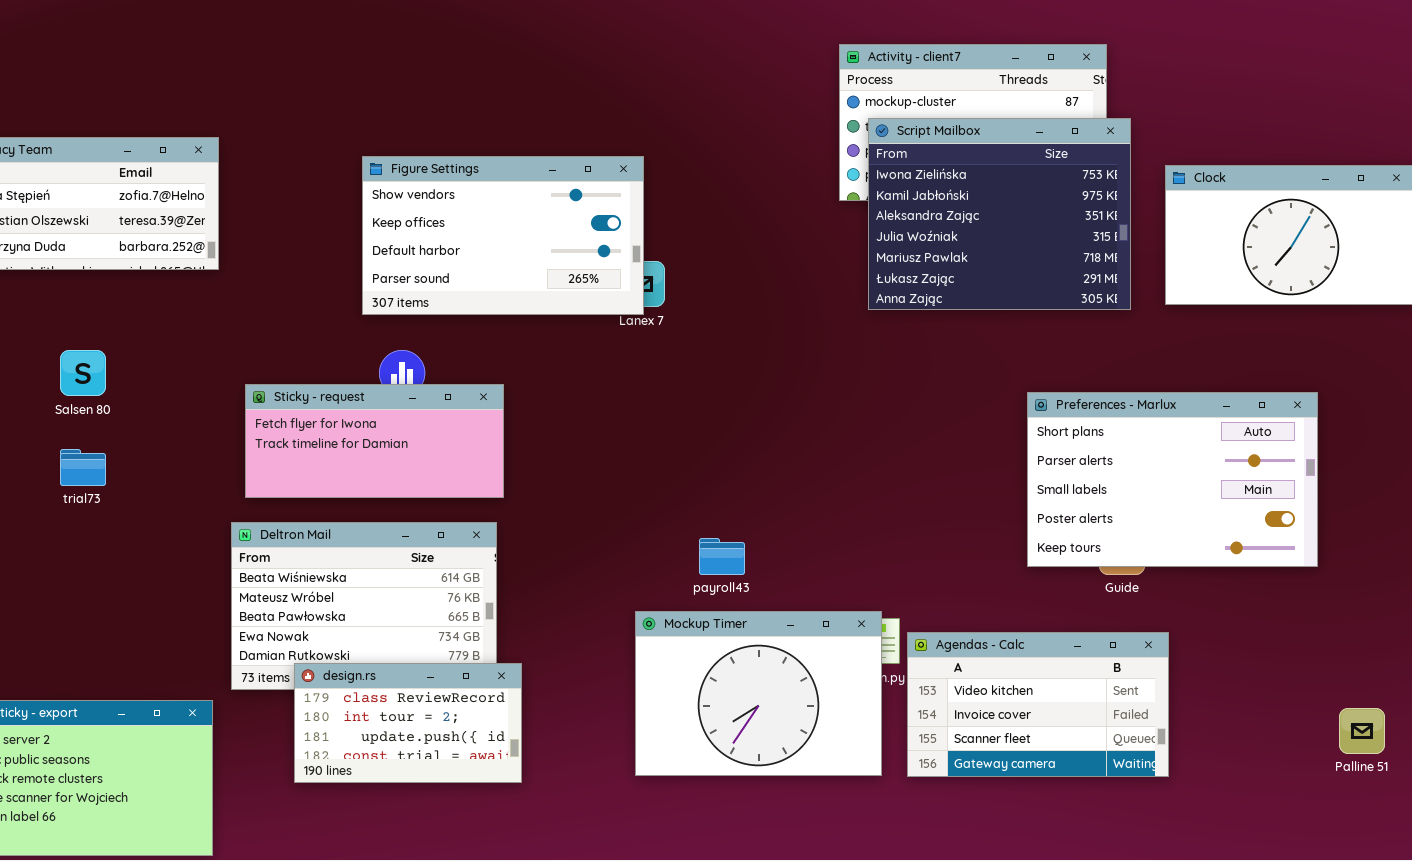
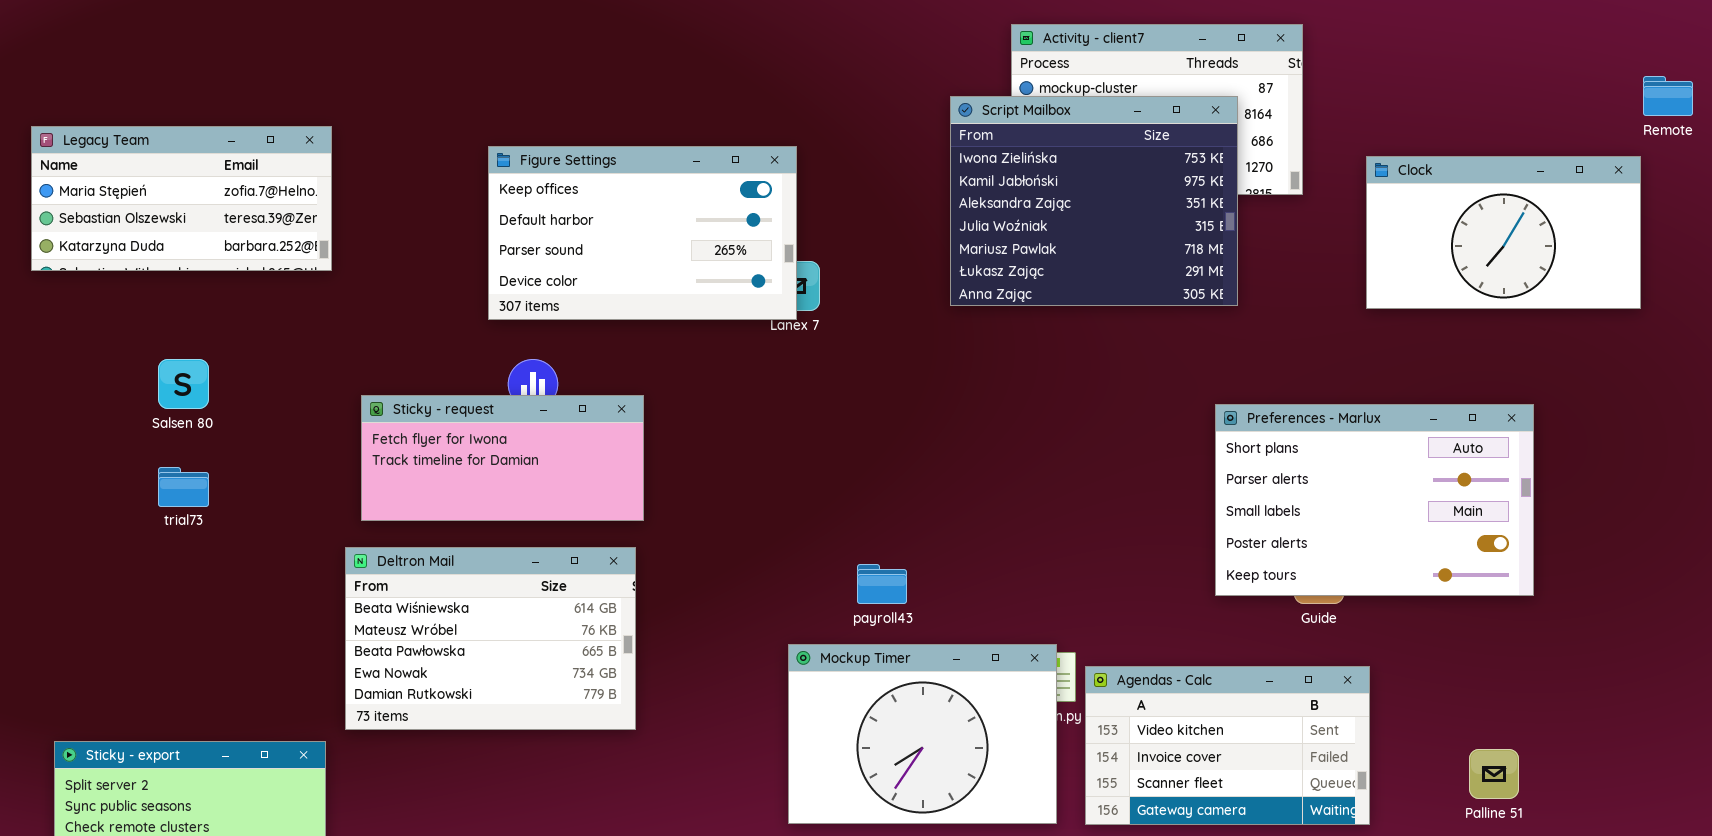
Script Mailbox: [868,118,1131,310] -> [950,96,1238,306], moved
Figure Settings: [362,156,644,315] -> [488,146,797,320], scrolled down 1 row
design.rs: [294,663,522,783] -> none, closed
Palline 51: [1339,708,1385,754] -> [1469,749,1519,799], moved

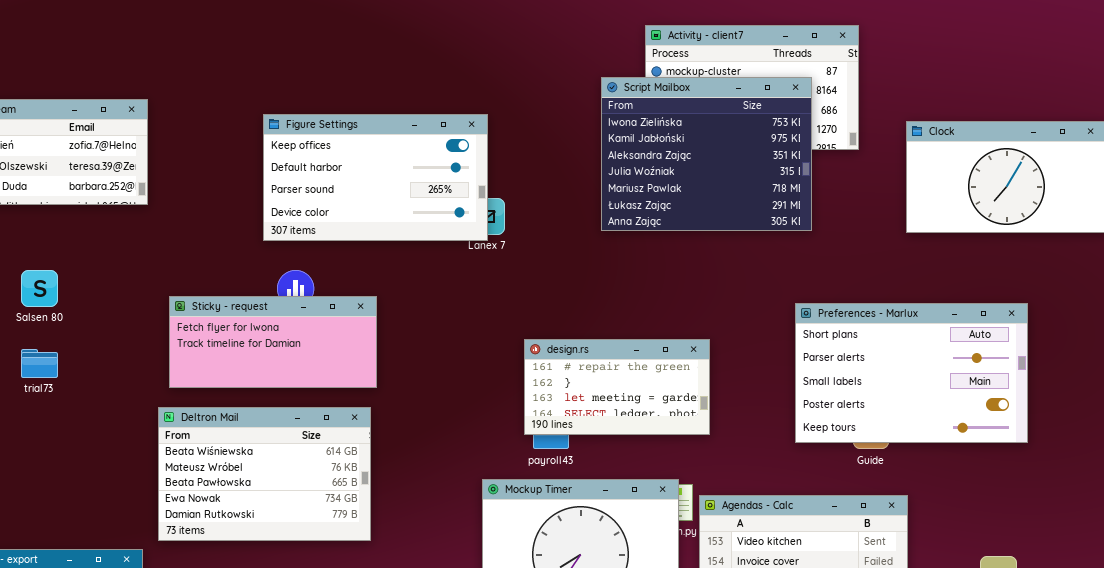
design.rs: none -> [524,339,710,435], opened

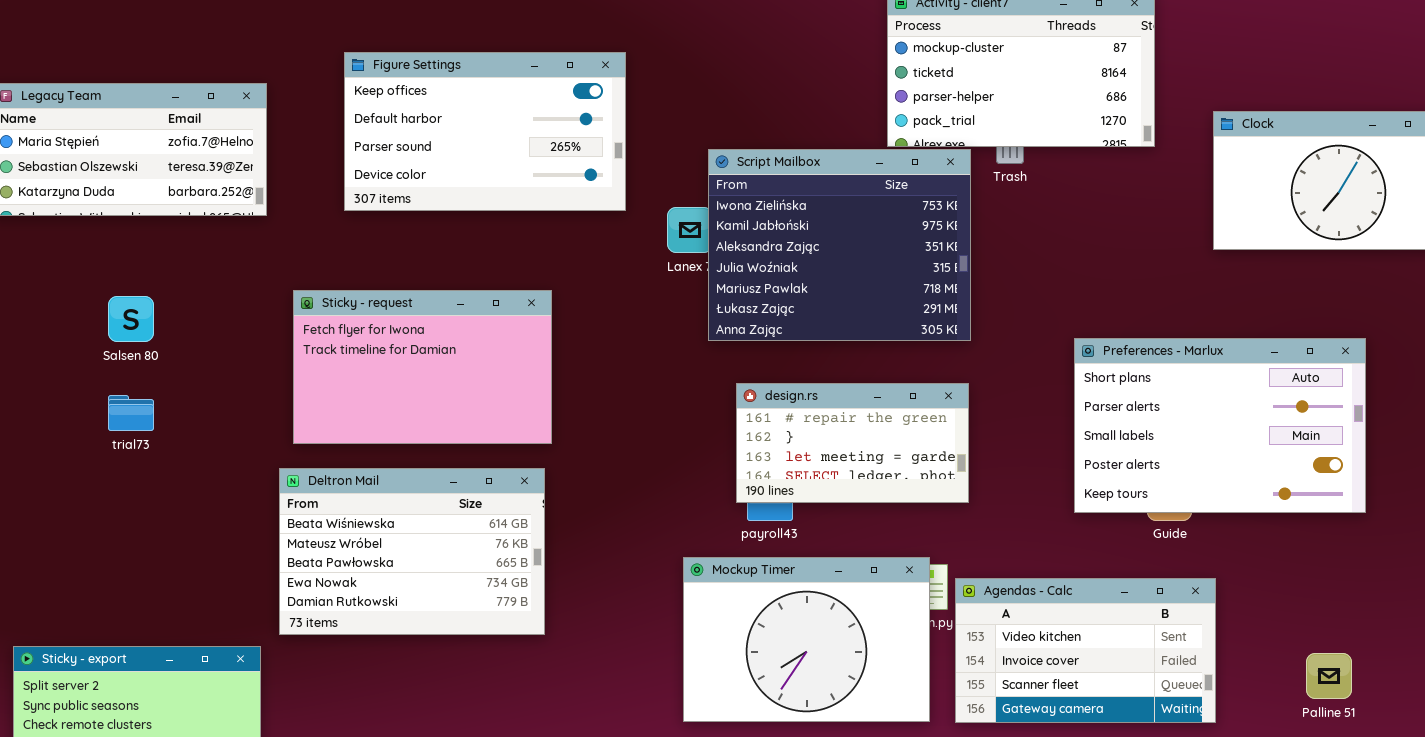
Script Mailbox: [601,77,812,231] -> [708,149,971,341], moved
Figure Settings: [263,114,488,241] -> [344,52,626,211], moved
Sticky - request: [169,296,377,388] -> [293,290,552,444], resized

